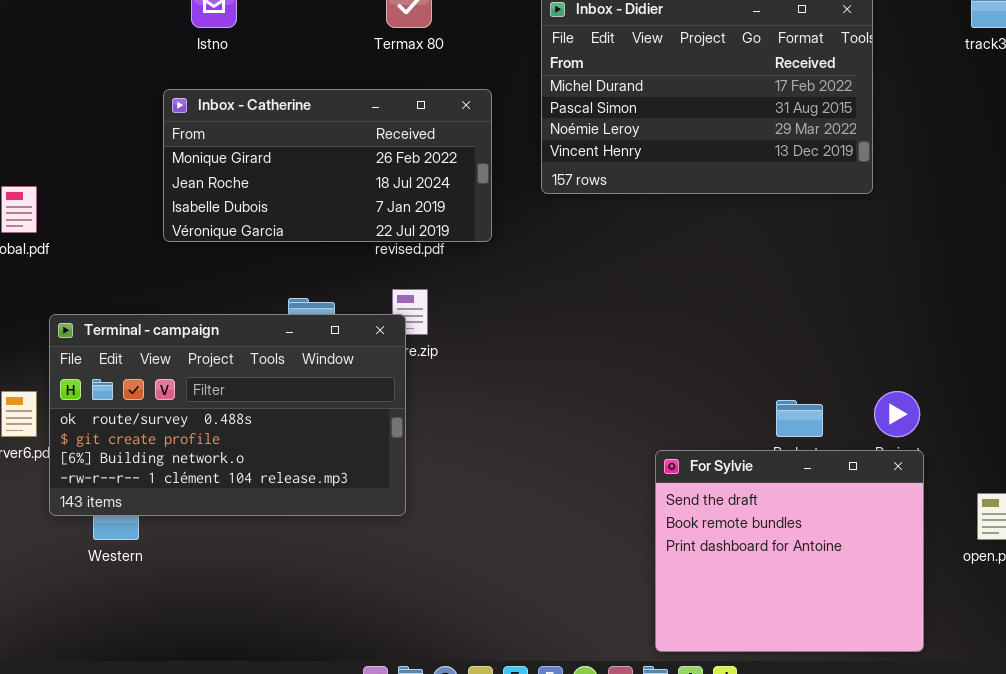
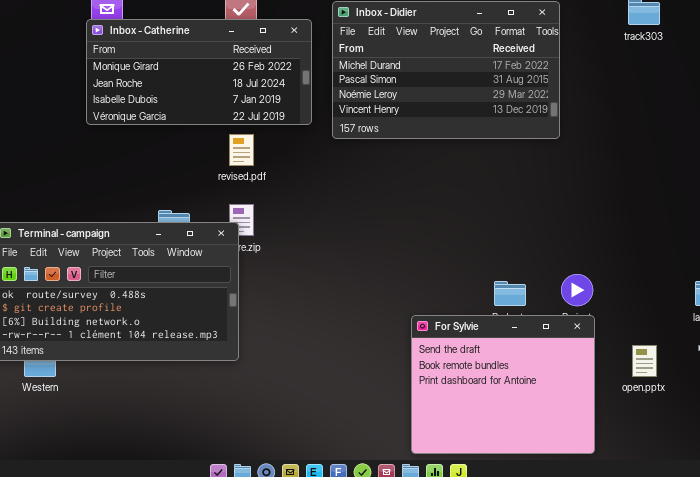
Inbox - Catherine: [163,89,492,242] -> [86,19,312,125], moved

